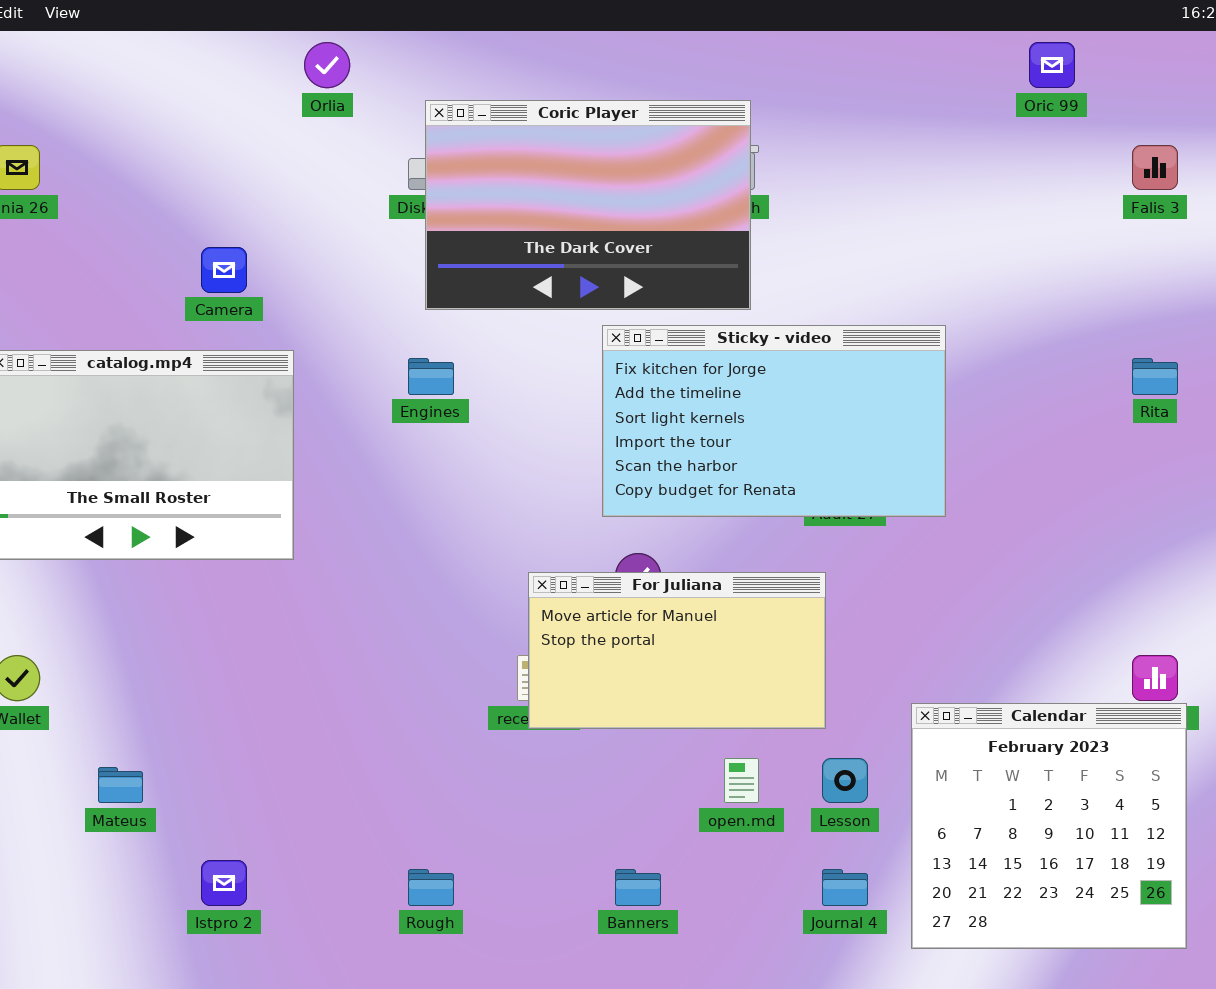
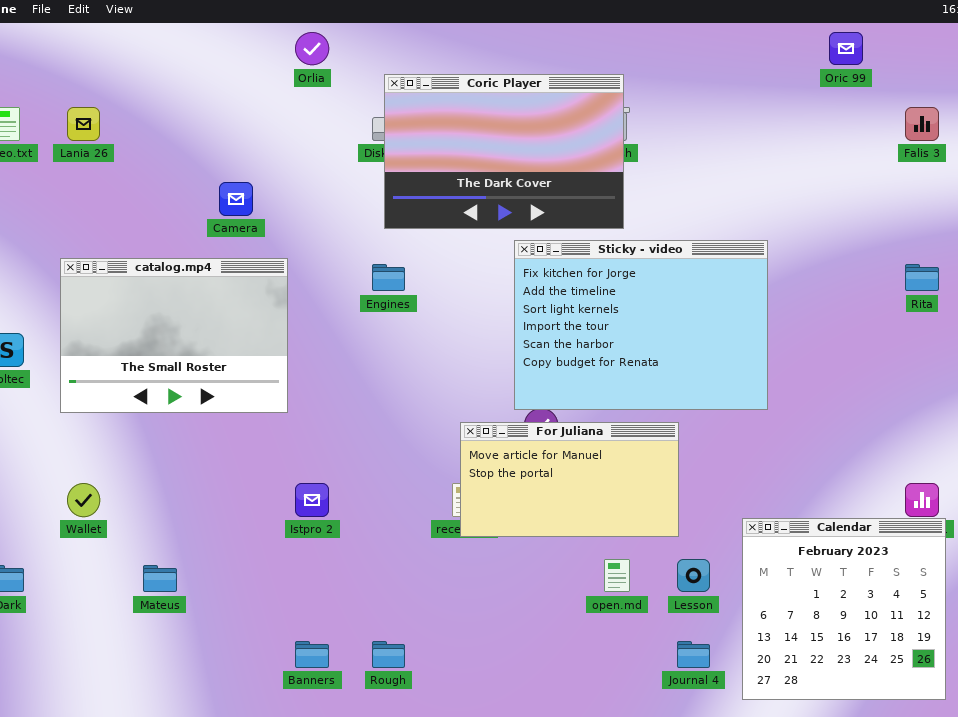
Sticky - video: [602,325,946,517] -> [514,240,768,410], resized
Istpro 2: [201,860,247,906] -> [295,483,329,517], moved
Banners: [615,869,661,906] -> [295,641,329,668], moved

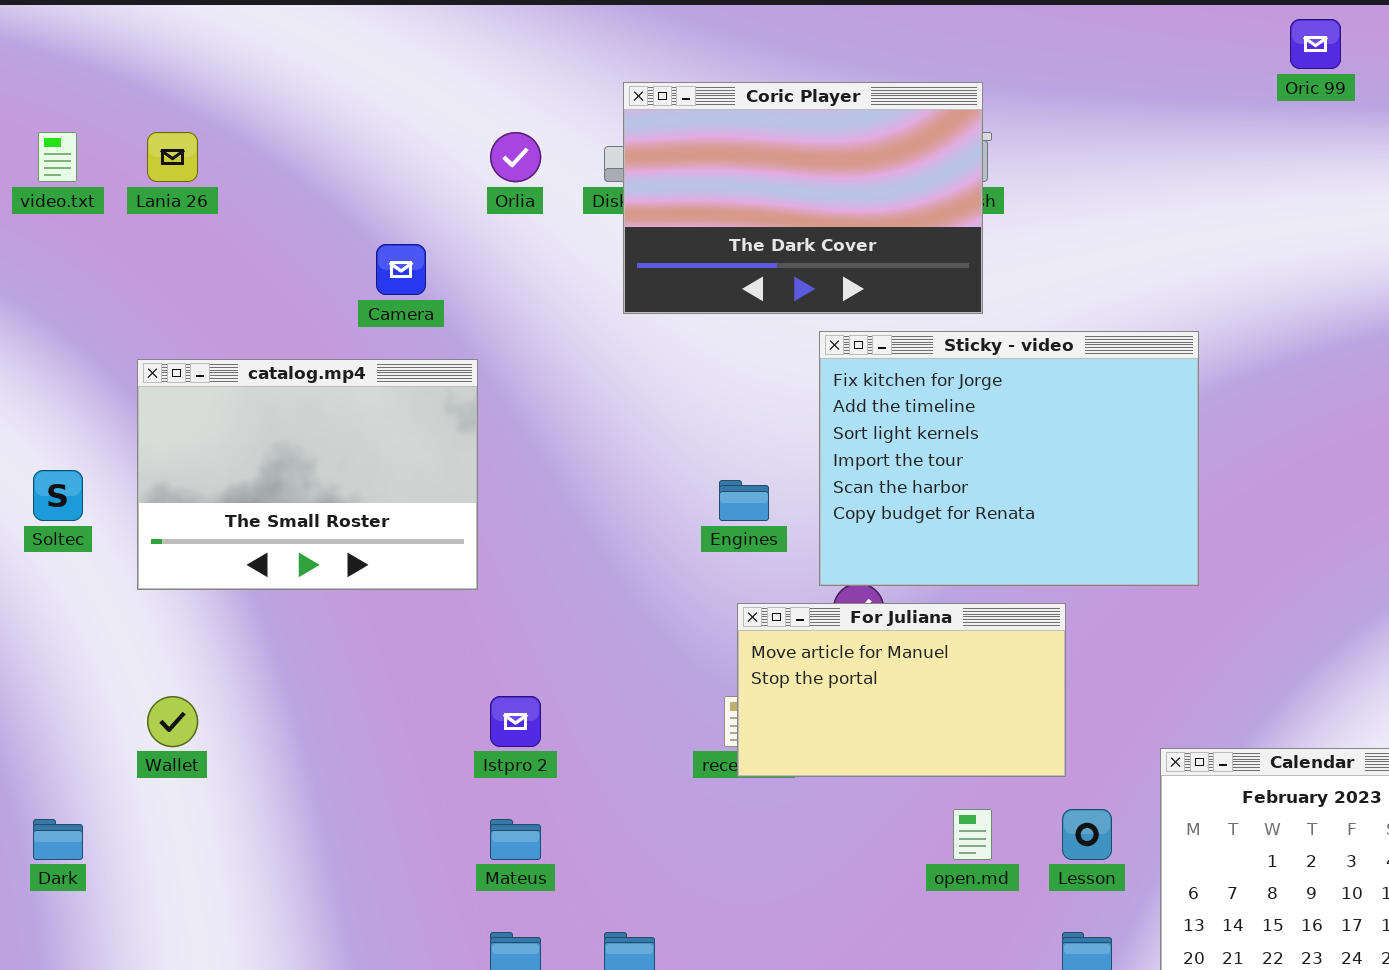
Orlia: [295,32,329,65] -> [490,132,541,182], moved
Engines: [372,264,405,291] -> [719,480,769,521], moved
Mateus: [143,565,177,592] -> [490,819,541,860], moved

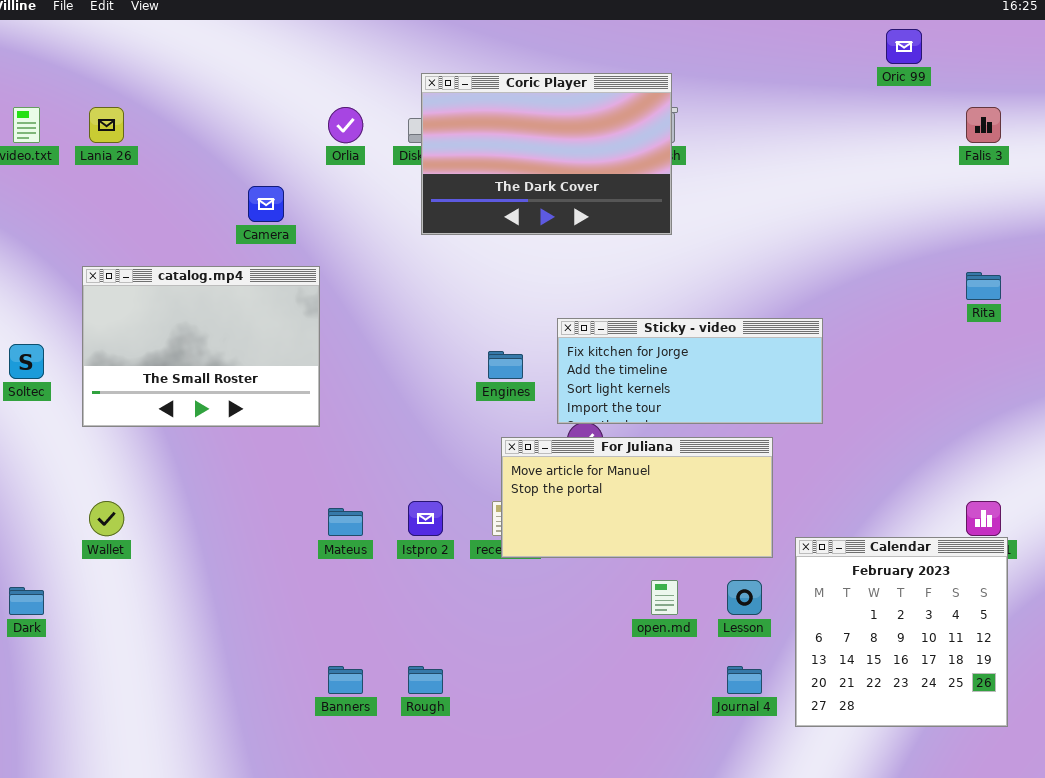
Sticky - video: [819,331,1199,586] -> [557,318,823,424], resized
For Juliana: [737,603,1066,777] -> [501,437,773,558], resized
Istpro 2: [490,696,541,747] -> [408,501,443,536], moved
Mateus: [490,819,541,860] -> [328,508,363,536], moved

